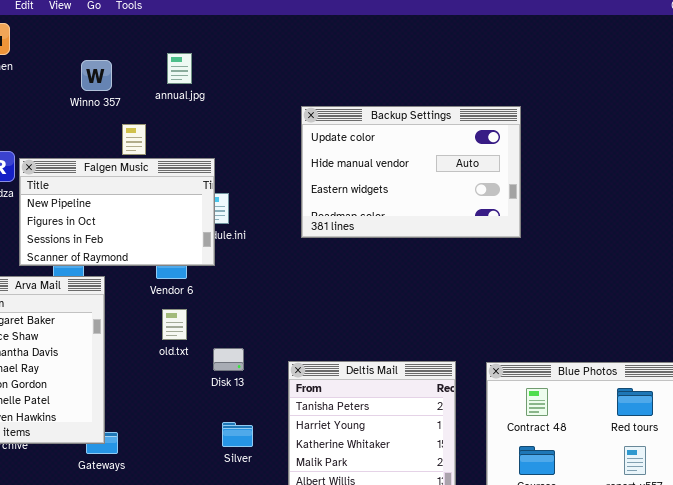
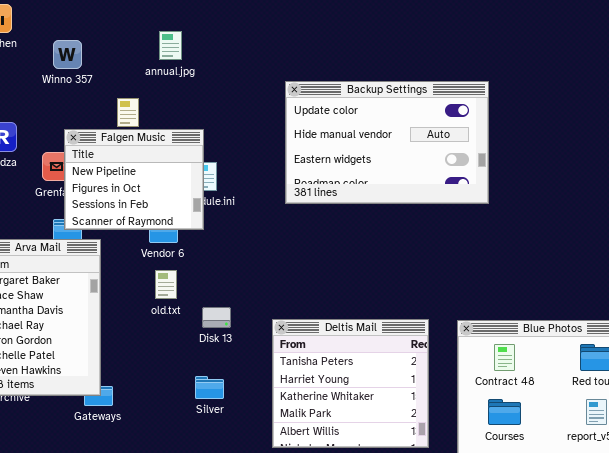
Winno 357: [81,60,112,91] -> [53,40,82,69], moved
Falgen Music: [19,158,215,266] -> [64,129,204,230], resized
Silver: [222,422,253,447] -> [195,376,224,399], moved

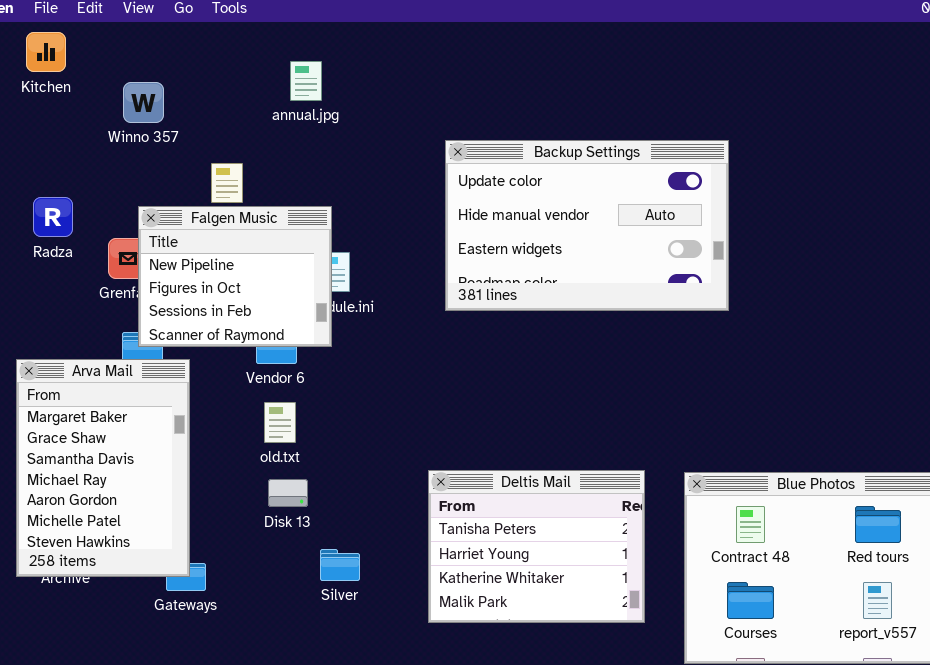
annual.jpg: [159,31,182,60] -> [290,61,322,101], moved
Disk 13: [202,307,231,328] -> [268,479,308,507], moved
Deltis Mail: [272,319,429,448] -> [428,470,645,623], resized

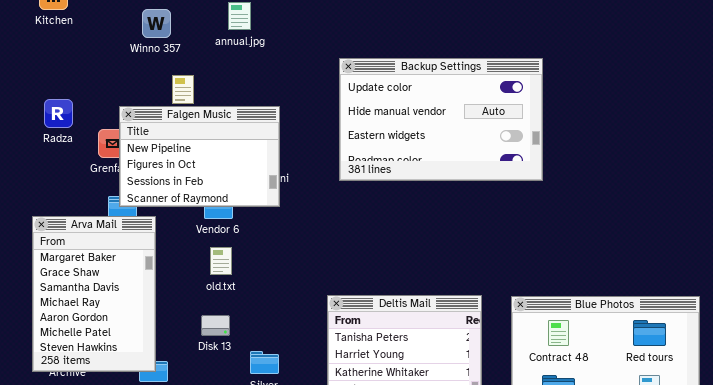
Winno 357: [123,82,164,123] -> [142,9,171,38], moved
Falgen Music: [138,206,332,347] -> [119,106,280,207], resized
Disk 13: [268,479,308,507] -> [201,315,230,336], moved

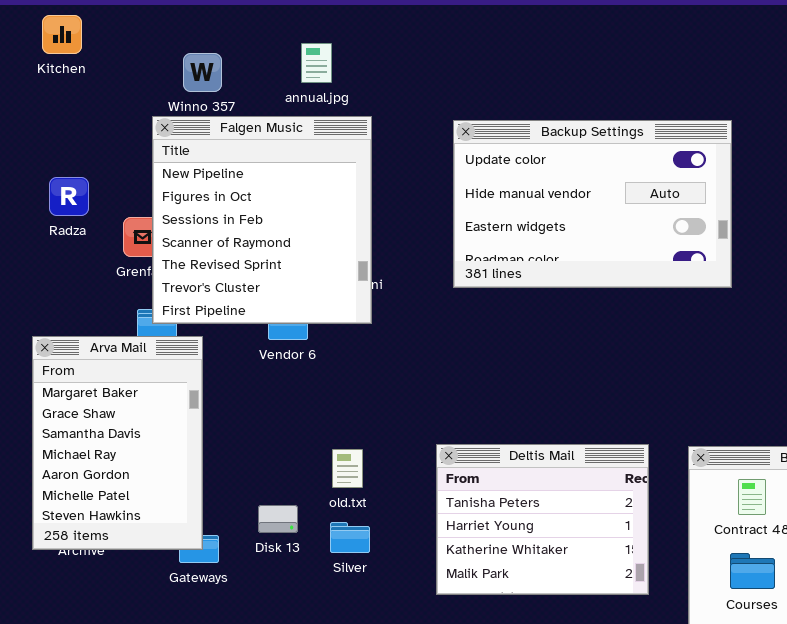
Falgen Music: [119,106,280,207] -> [152,116,372,324], resized
old.txt: [210,247,232,275] -> [332,449,363,488], moved
Disk 13: [201,315,230,336] -> [258,505,298,533], moved

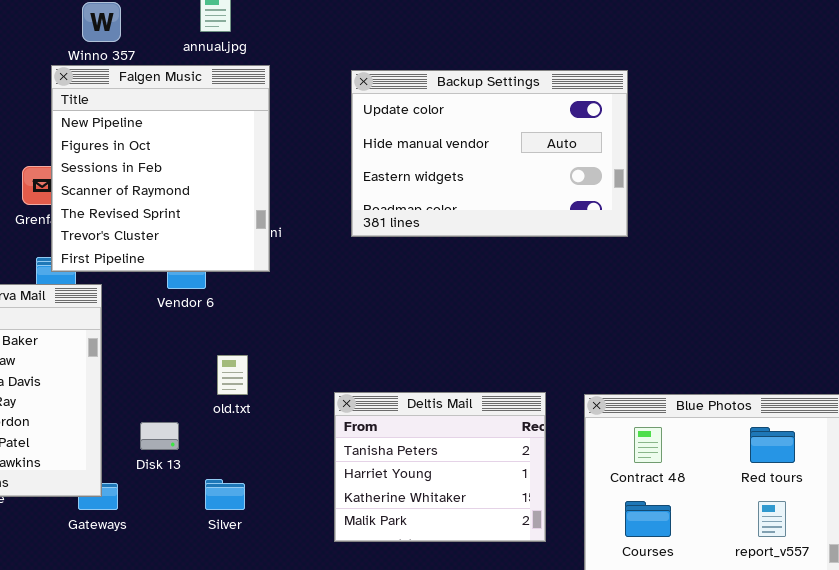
old.txt: [332,449,363,488] -> [217,355,248,395], moved
Disk 13: [258,505,298,533] -> [140,422,179,450], moved
Silver: [330,522,370,553] -> [205,479,245,510], moved

